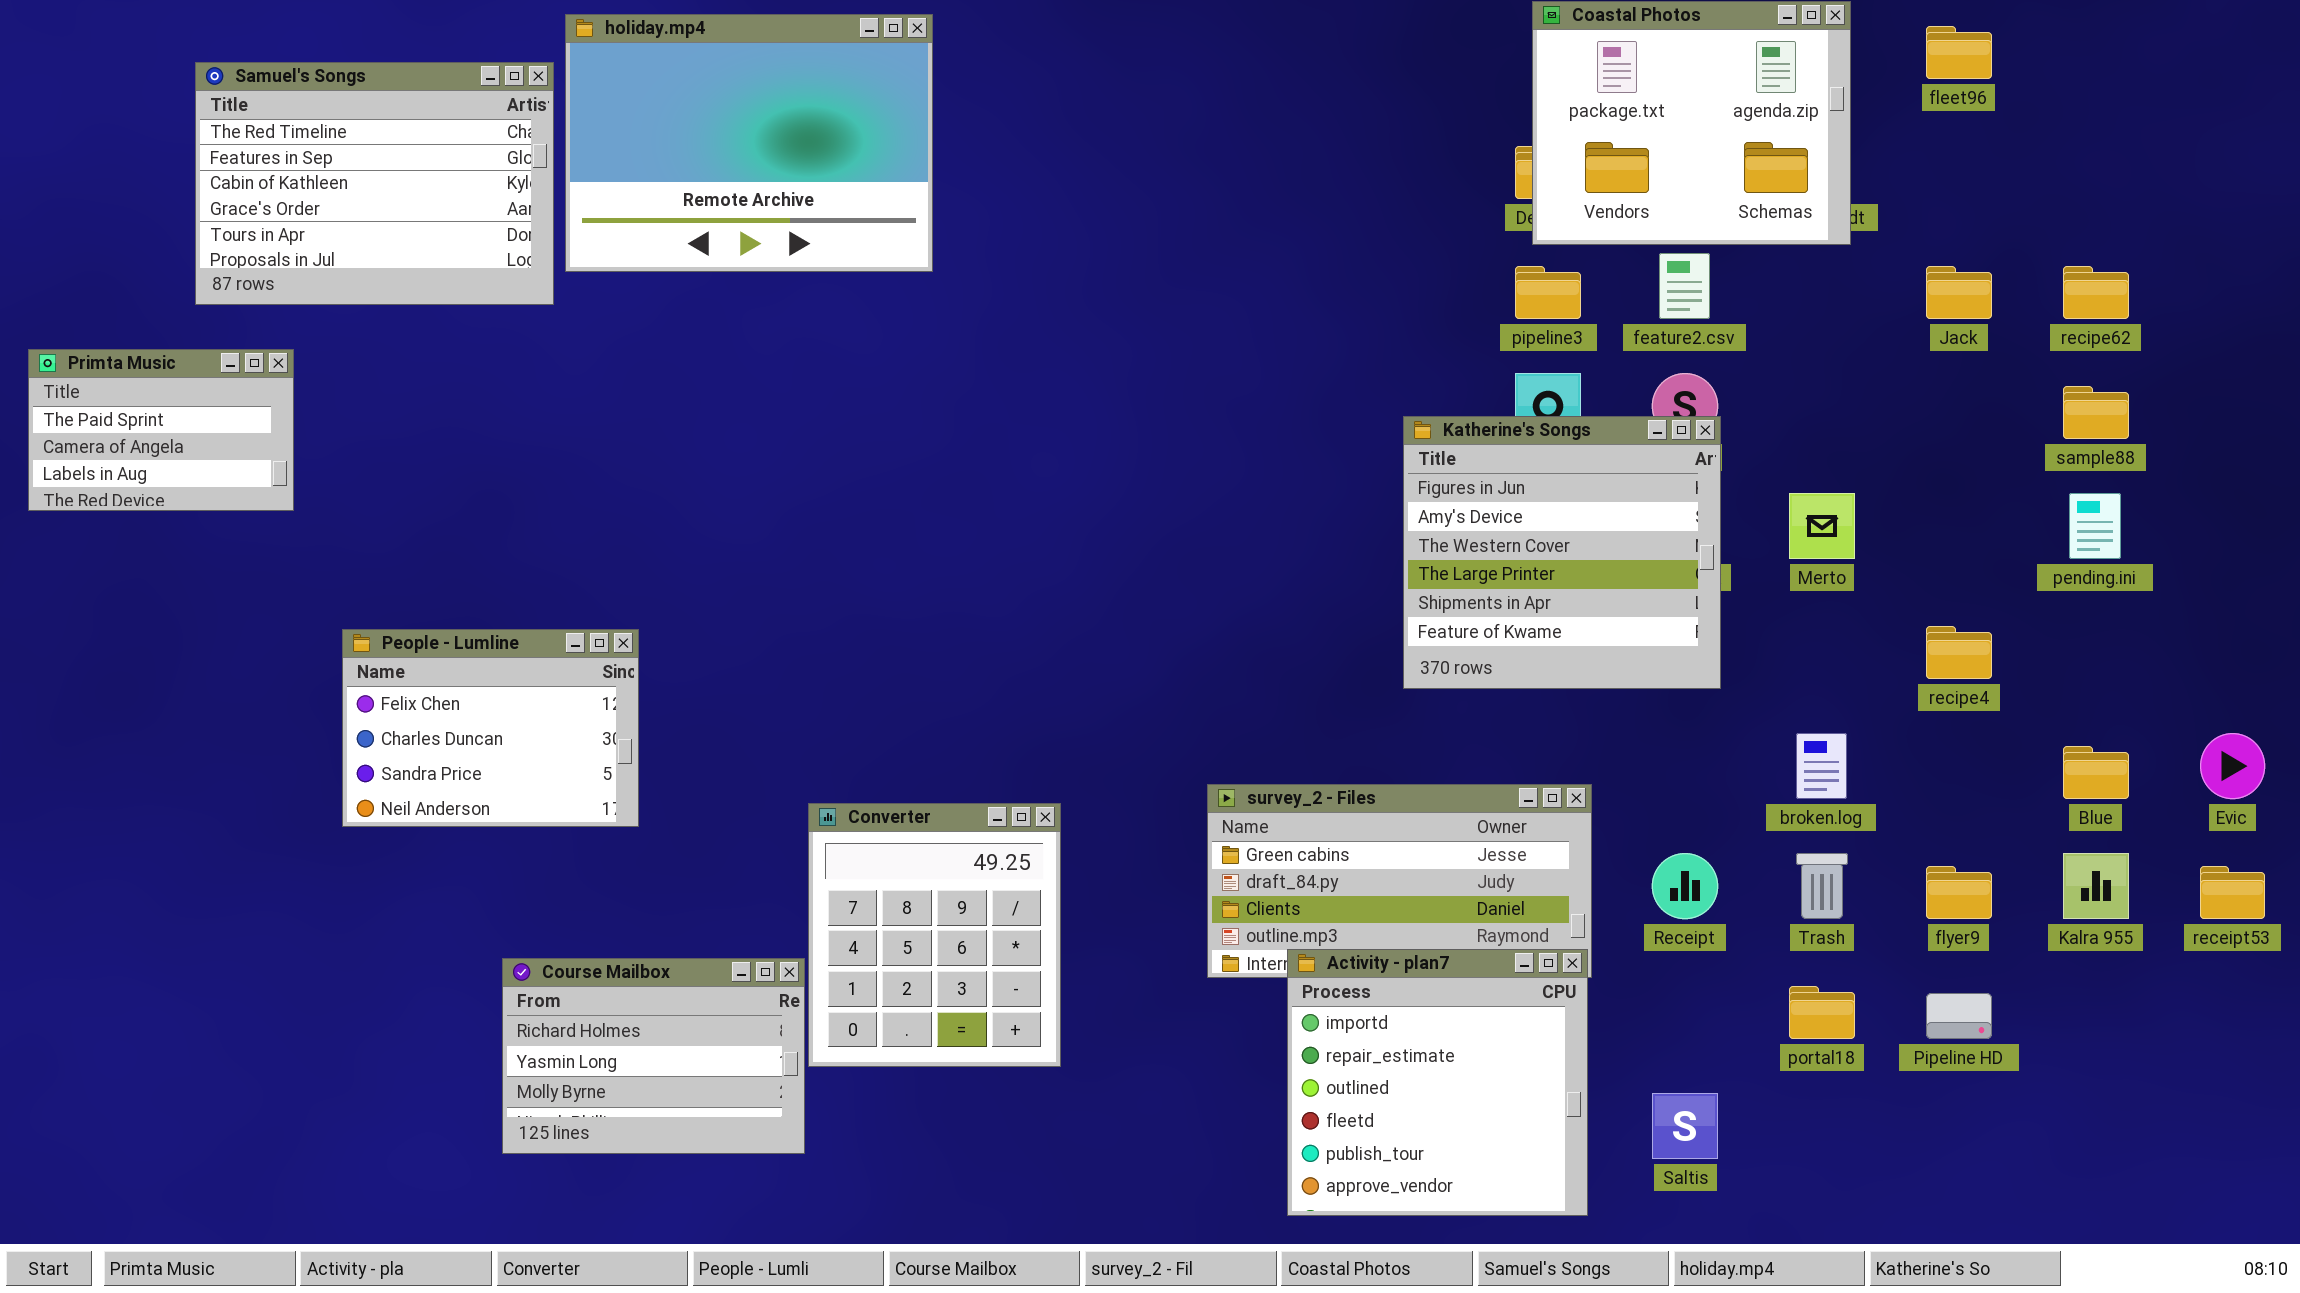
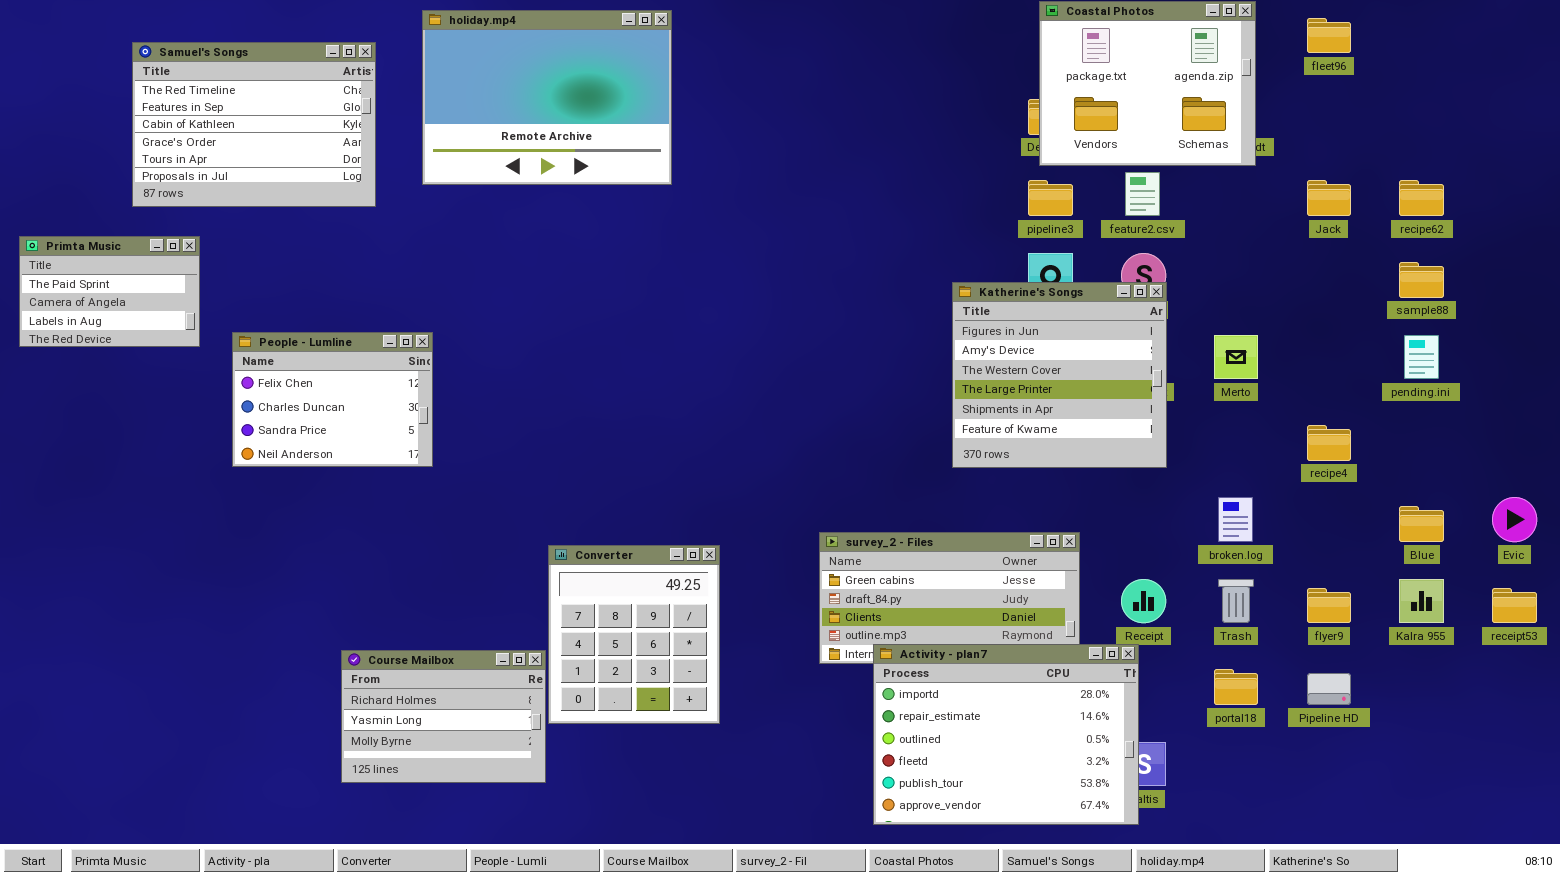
holiday.mp4: [565,14,933,272] -> [422,10,672,185], moved
People - Lumline: [342,629,639,827] -> [232,332,433,467], moved
Activity - plan7: [1287,949,1588,1216] -> [873,644,1139,825], resized

